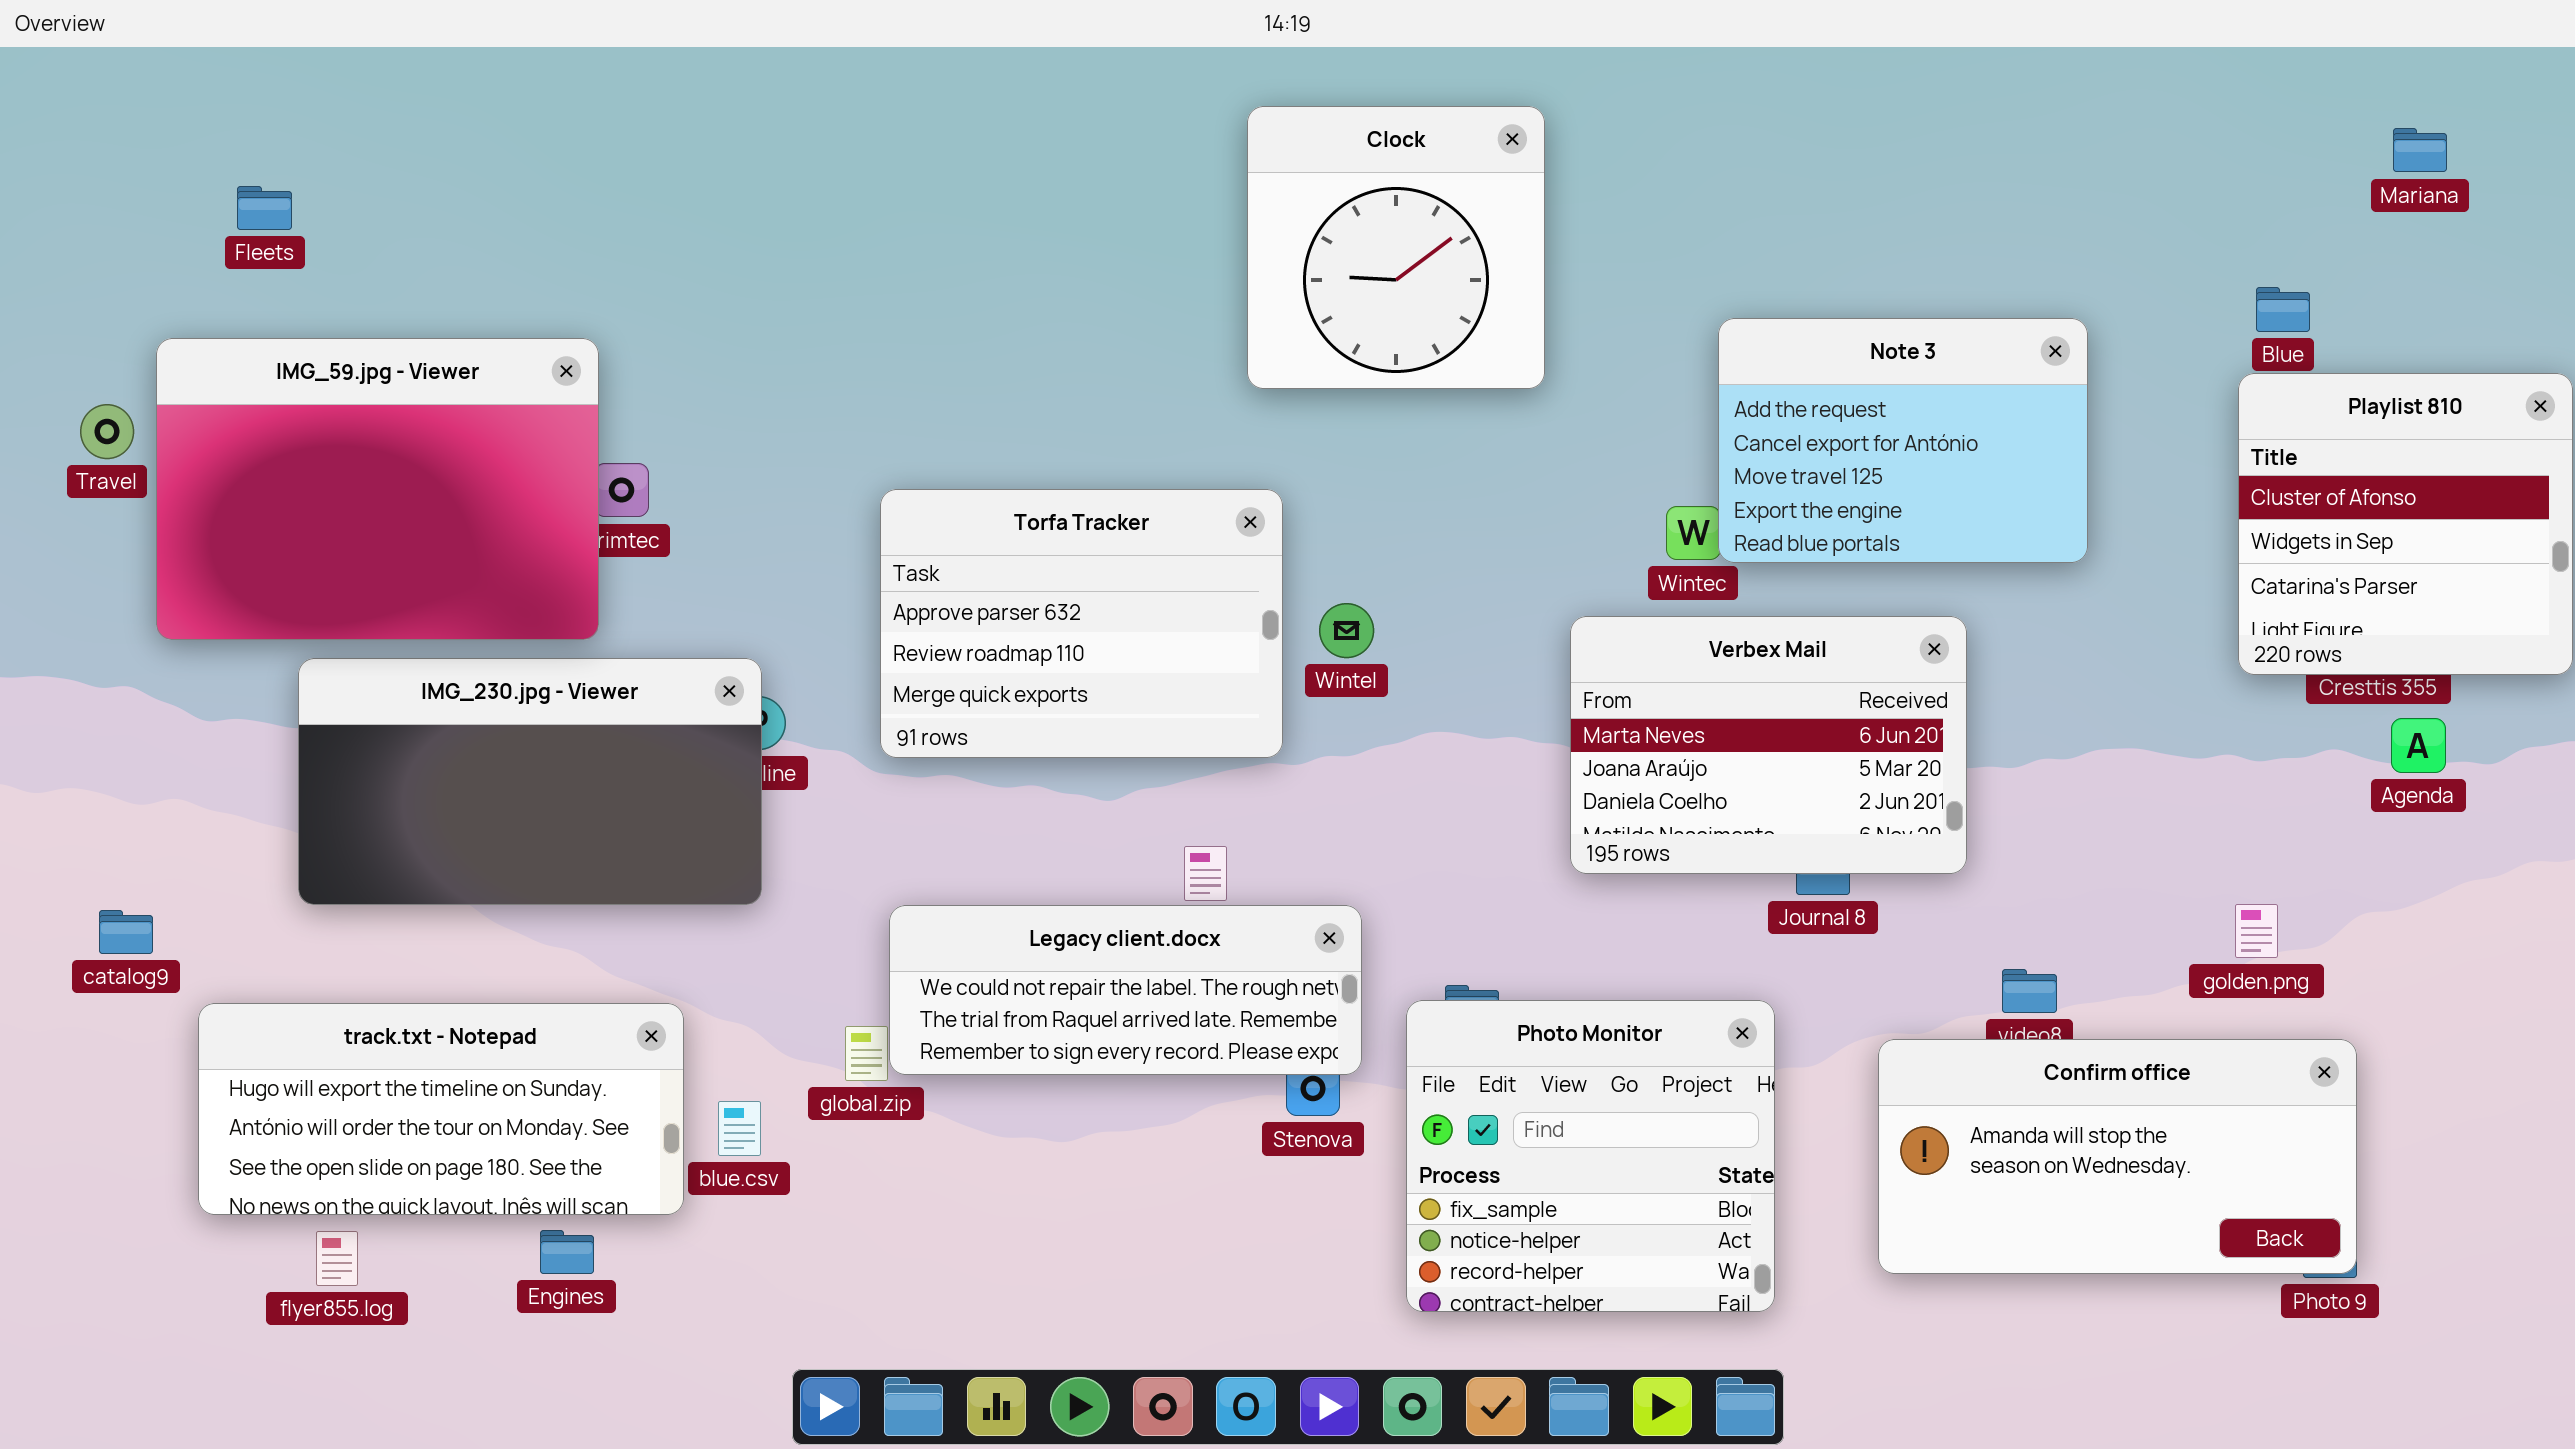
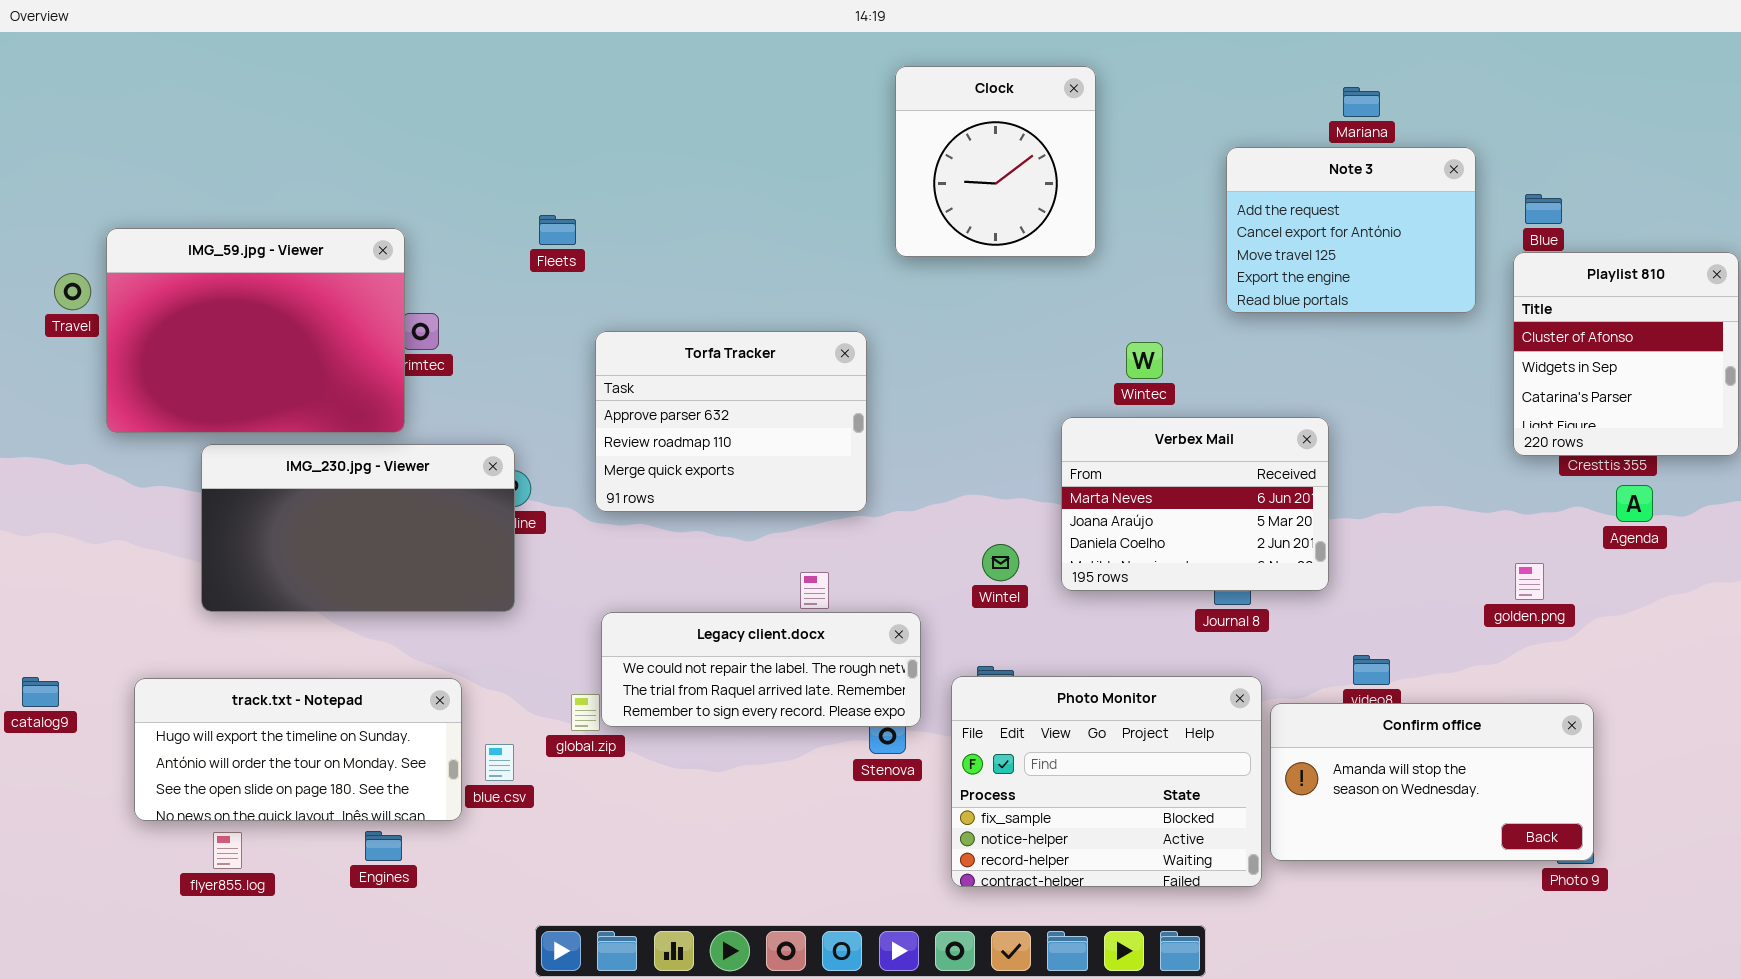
Clock: [1247,106,1545,389] -> [895,66,1096,257], moved
Mariana: [2393,128,2447,172] -> [1343,87,1380,117], moved
Fleets: [237,186,292,230] -> [539,215,576,245], moved
Note 3: [1718,318,2088,563] -> [1226,147,1476,313], moved
Wintel: [1319,603,1374,658] -> [982,544,1019,581], moved
golden.png: [2235,904,2278,958] -> [1515,563,1544,600], moved
catalog9: [99,910,153,954] -> [22,677,59,707], moved
Photo Monitor: [1406,1000,1775,1312] -> [951,676,1262,887], resized

